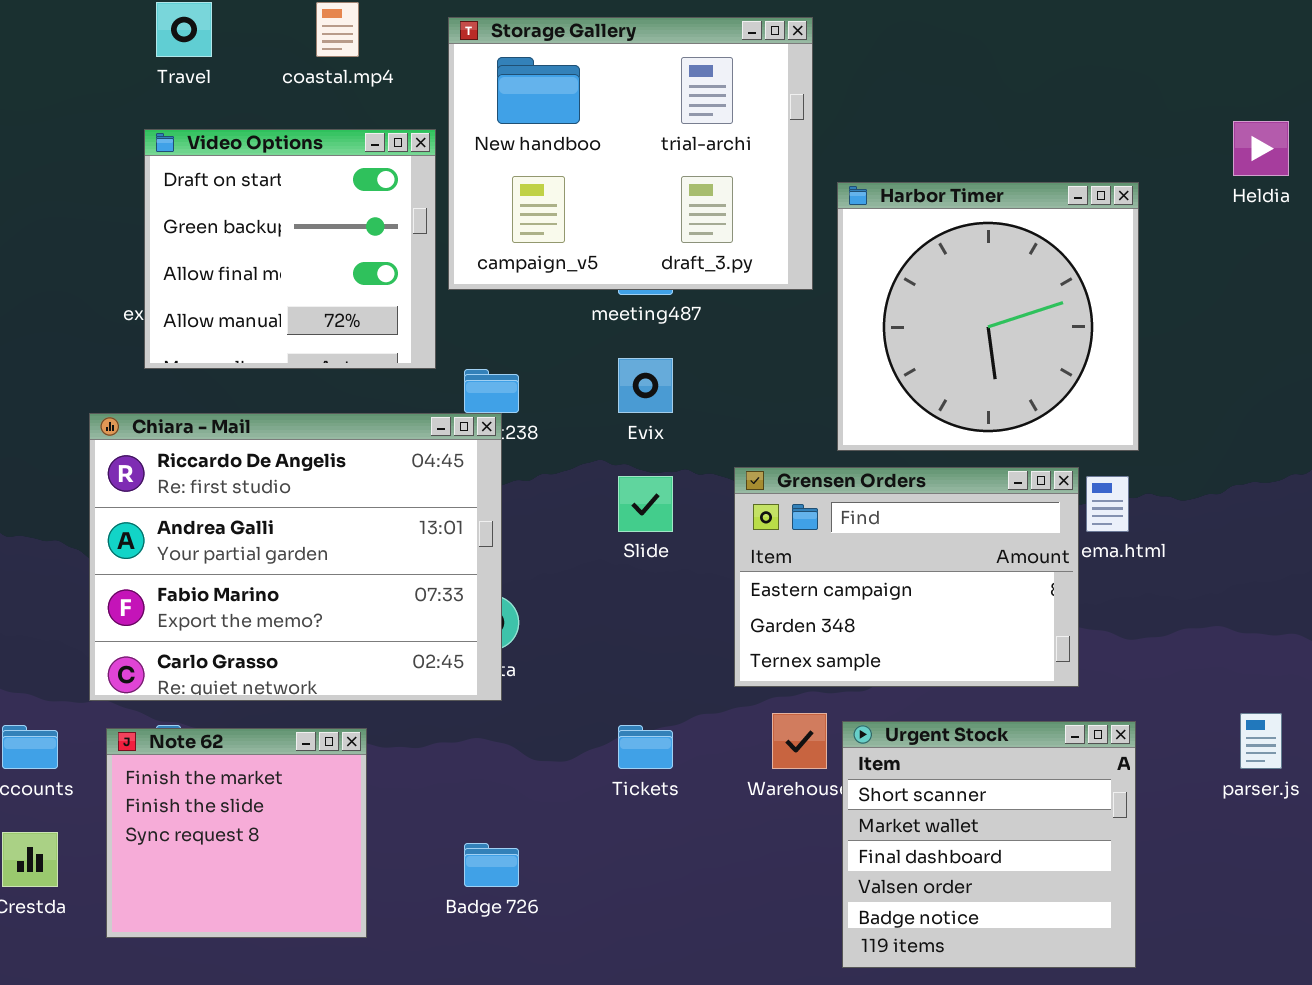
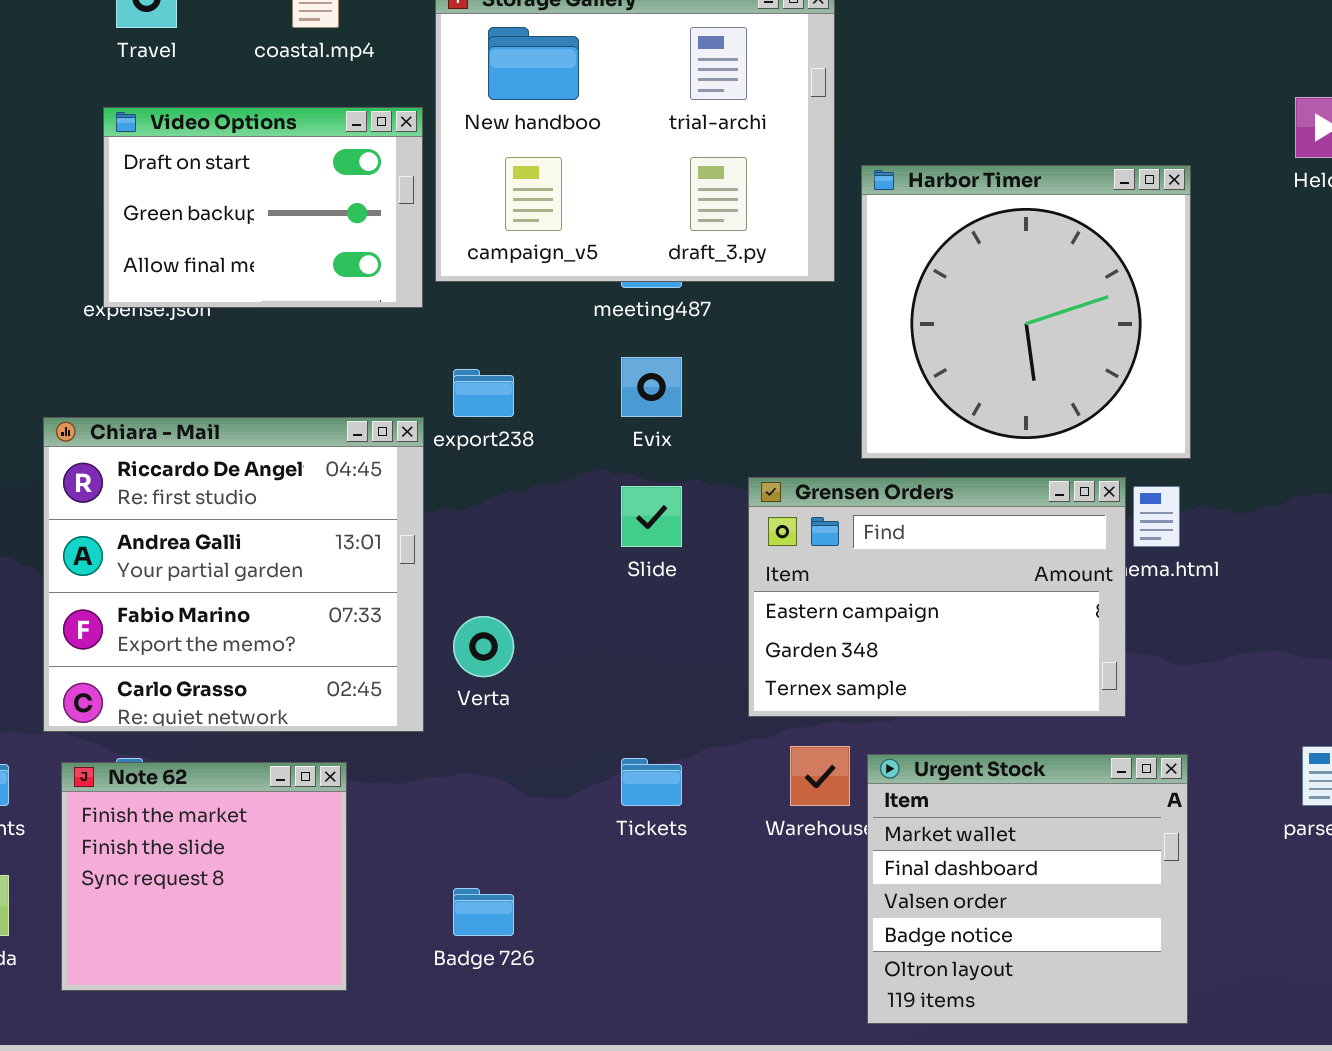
Video Options: [144,129,436,369] -> [103,107,423,308], resized
Chiara - Mail: [89,413,502,701] -> [43,417,424,732], resized
Urgent Stock: [842,721,1136,968] -> [867,754,1188,1024], scrolled down 1 row

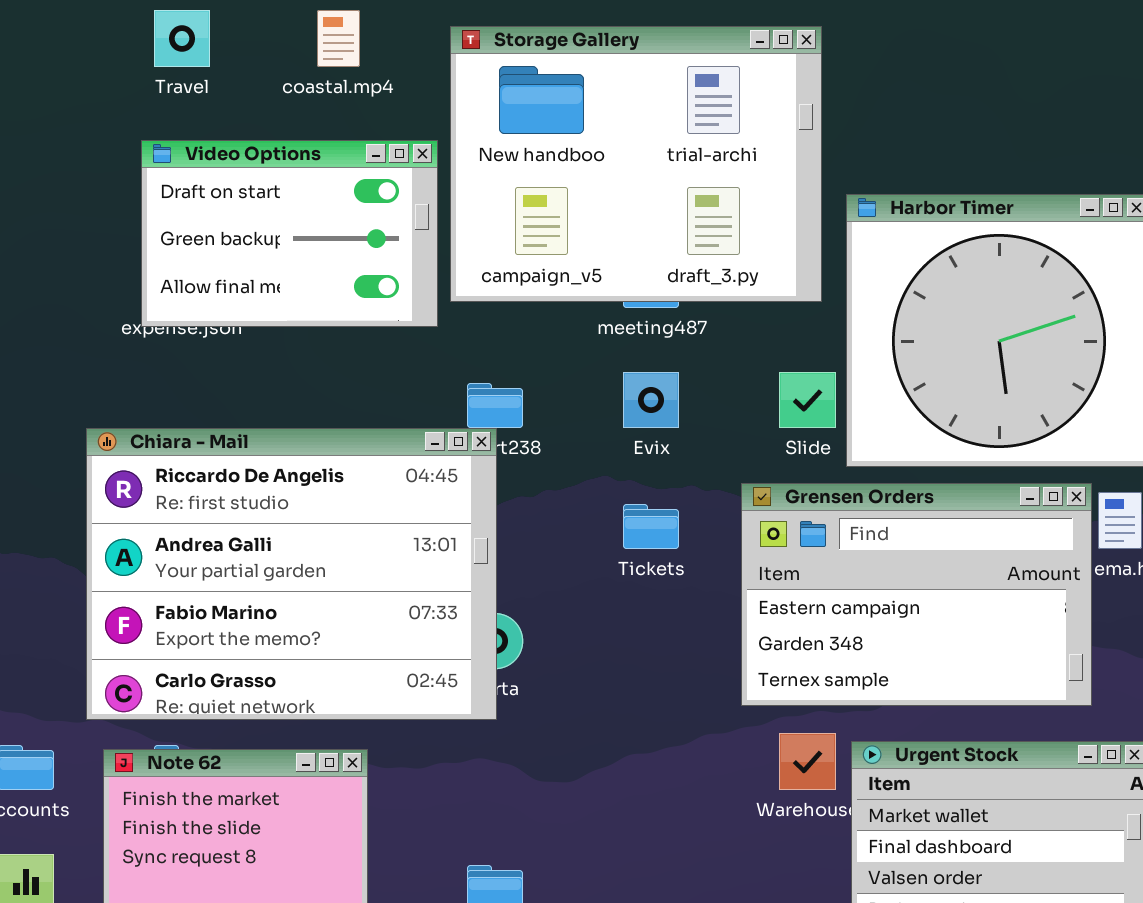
Chiara - Mail: [43,417,424,732] -> [86,428,497,720], resized
Slide: [621,486,682,547] -> [779,372,836,428], moved
Tickets: [621,758,682,806] -> [623,504,679,549], moved

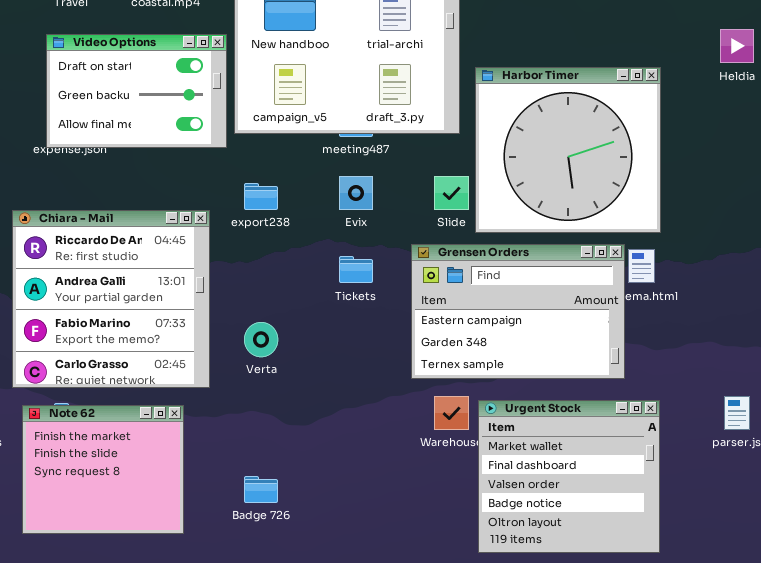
Chiara - Mail: [86,428,497,720] -> [12,210,210,388], resized

